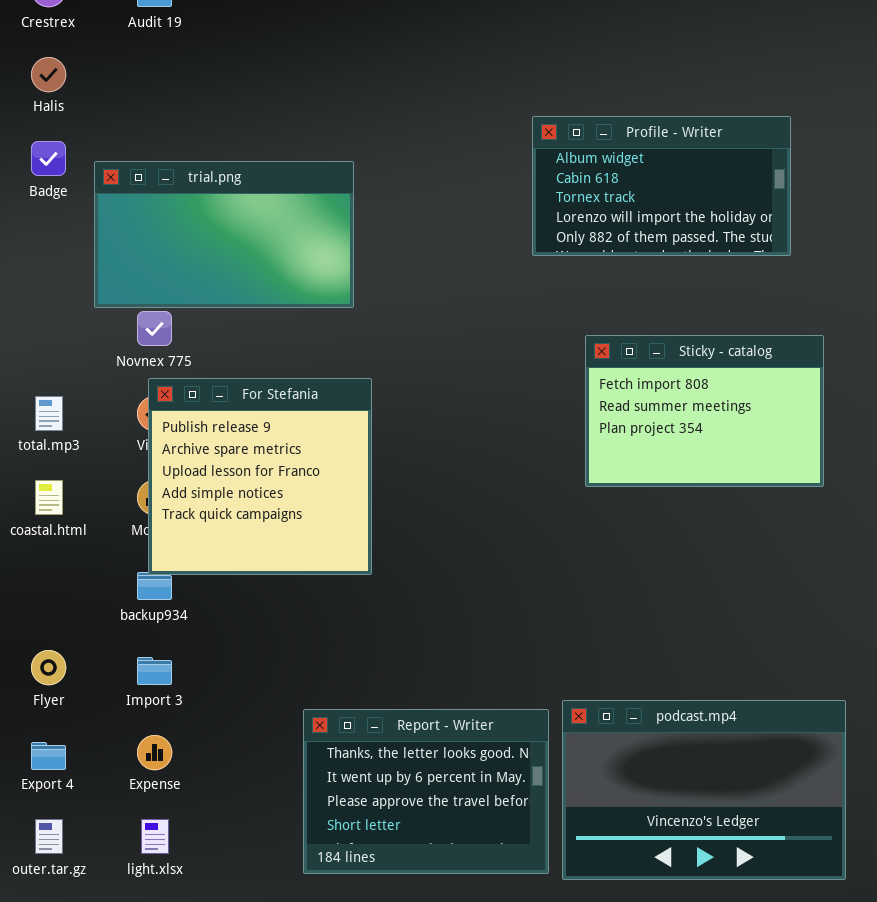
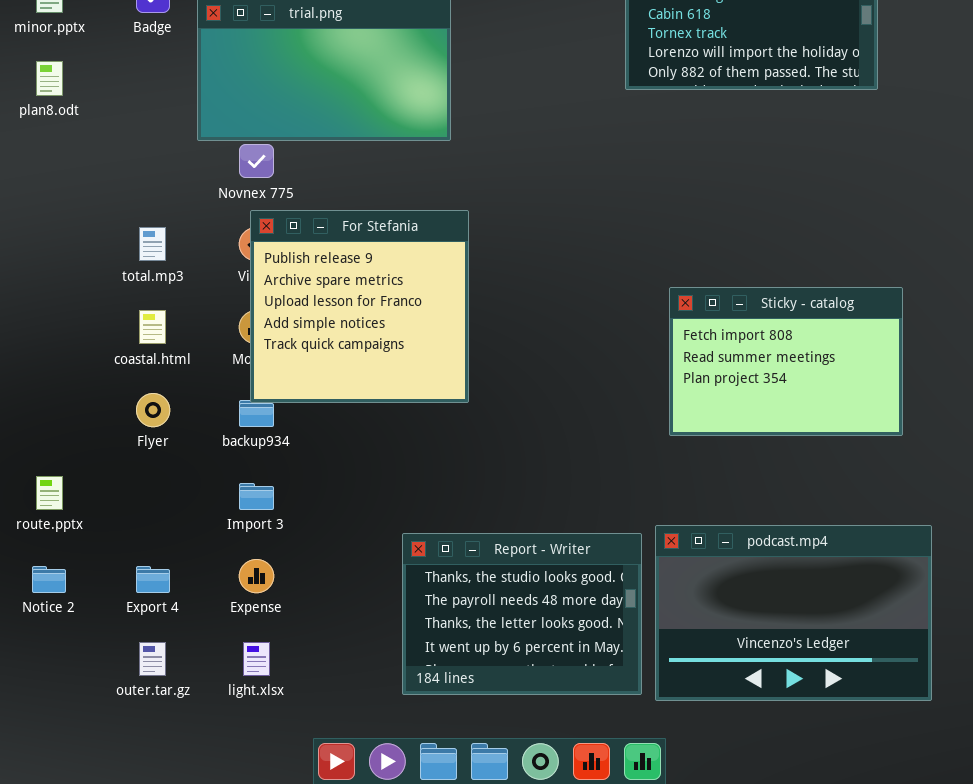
Sticky - catalog: [585,335,824,487] -> [669,287,903,436], moved
Flyer: [31,650,66,685] -> [136,393,170,427], moved
Report - Writer: [303,709,549,874] -> [402,533,642,695], scrolled up 2 rows

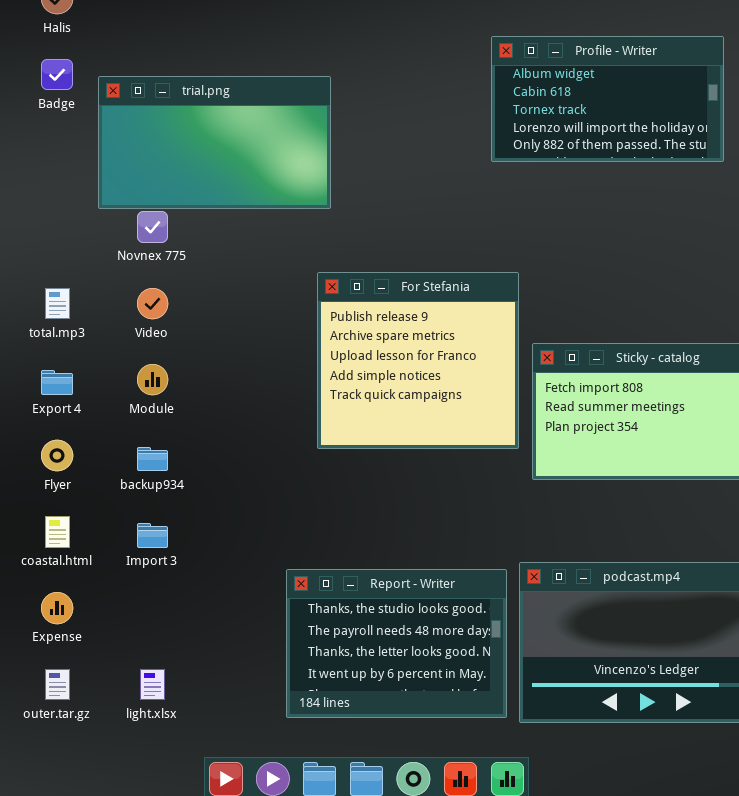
For Stefania: [250,210,469,403] -> [317,272,519,449], moved
coastal.html: [139,310,166,344] -> [45,516,70,548], moved
Expense: [239,559,274,593] -> [41,592,73,624], moved
Export 4: [136,566,170,593] -> [41,370,73,395], moved

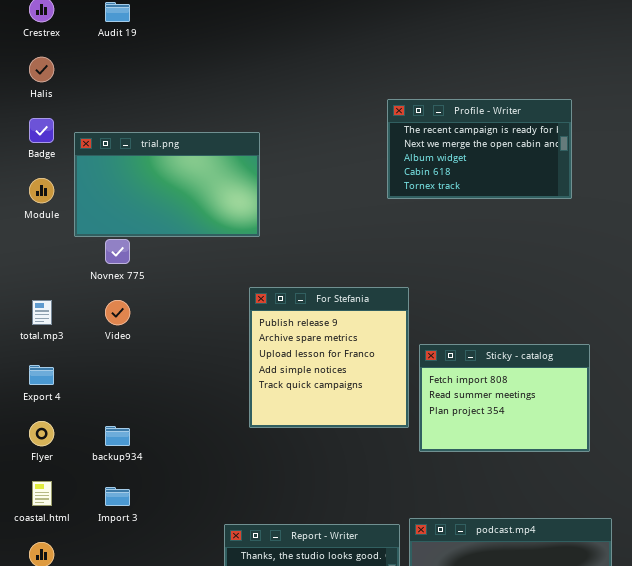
Profile - Writer: [491,36,724,162] -> [387,99,572,199], scrolled up 2 rows
Module: [137,364,168,395] -> [29,178,54,203], moved

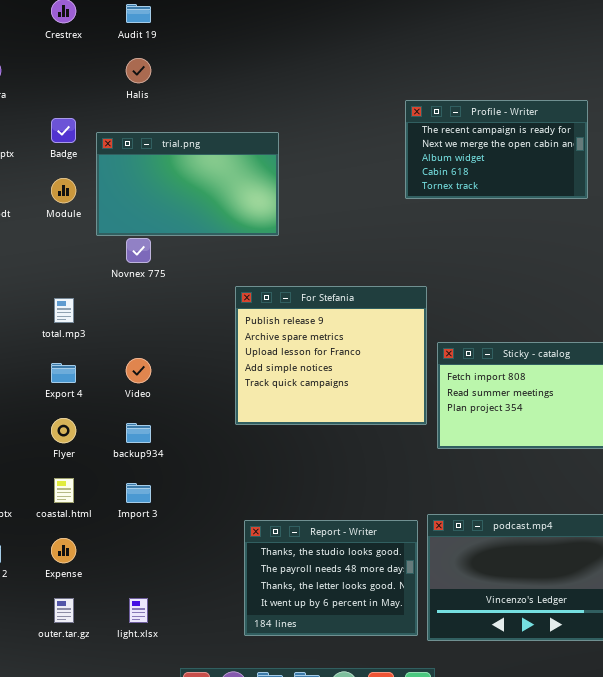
Halis: [29,57,54,82] -> [126,58,151,83], moved
For Stefania: [249,287,409,428] -> [235,286,427,425], resized
Video: [105,300,130,325] -> [126,358,151,383], moved

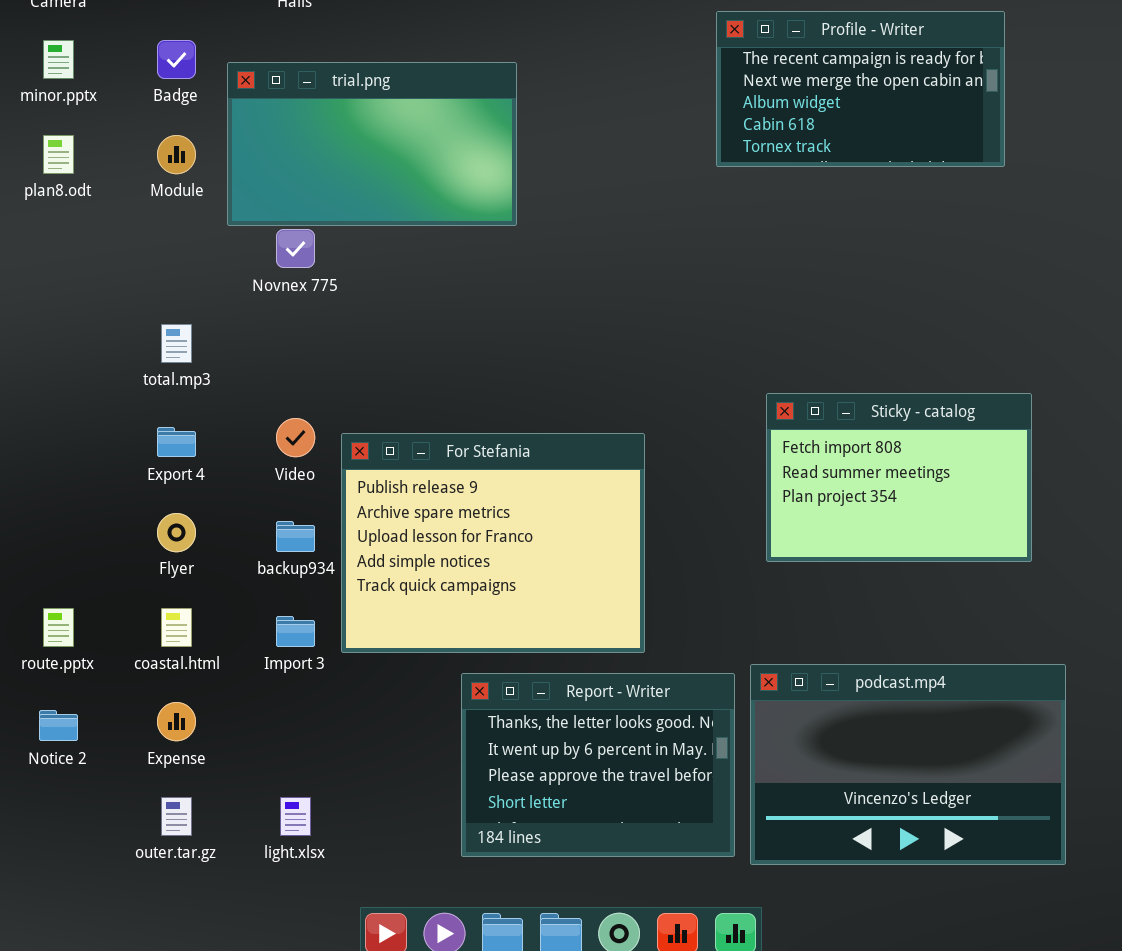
For Stefania: [235,286,427,425] -> [341,433,645,653], moved
Report - Writer: [244,520,418,636] -> [461,673,735,857], scrolled down 2 rows

